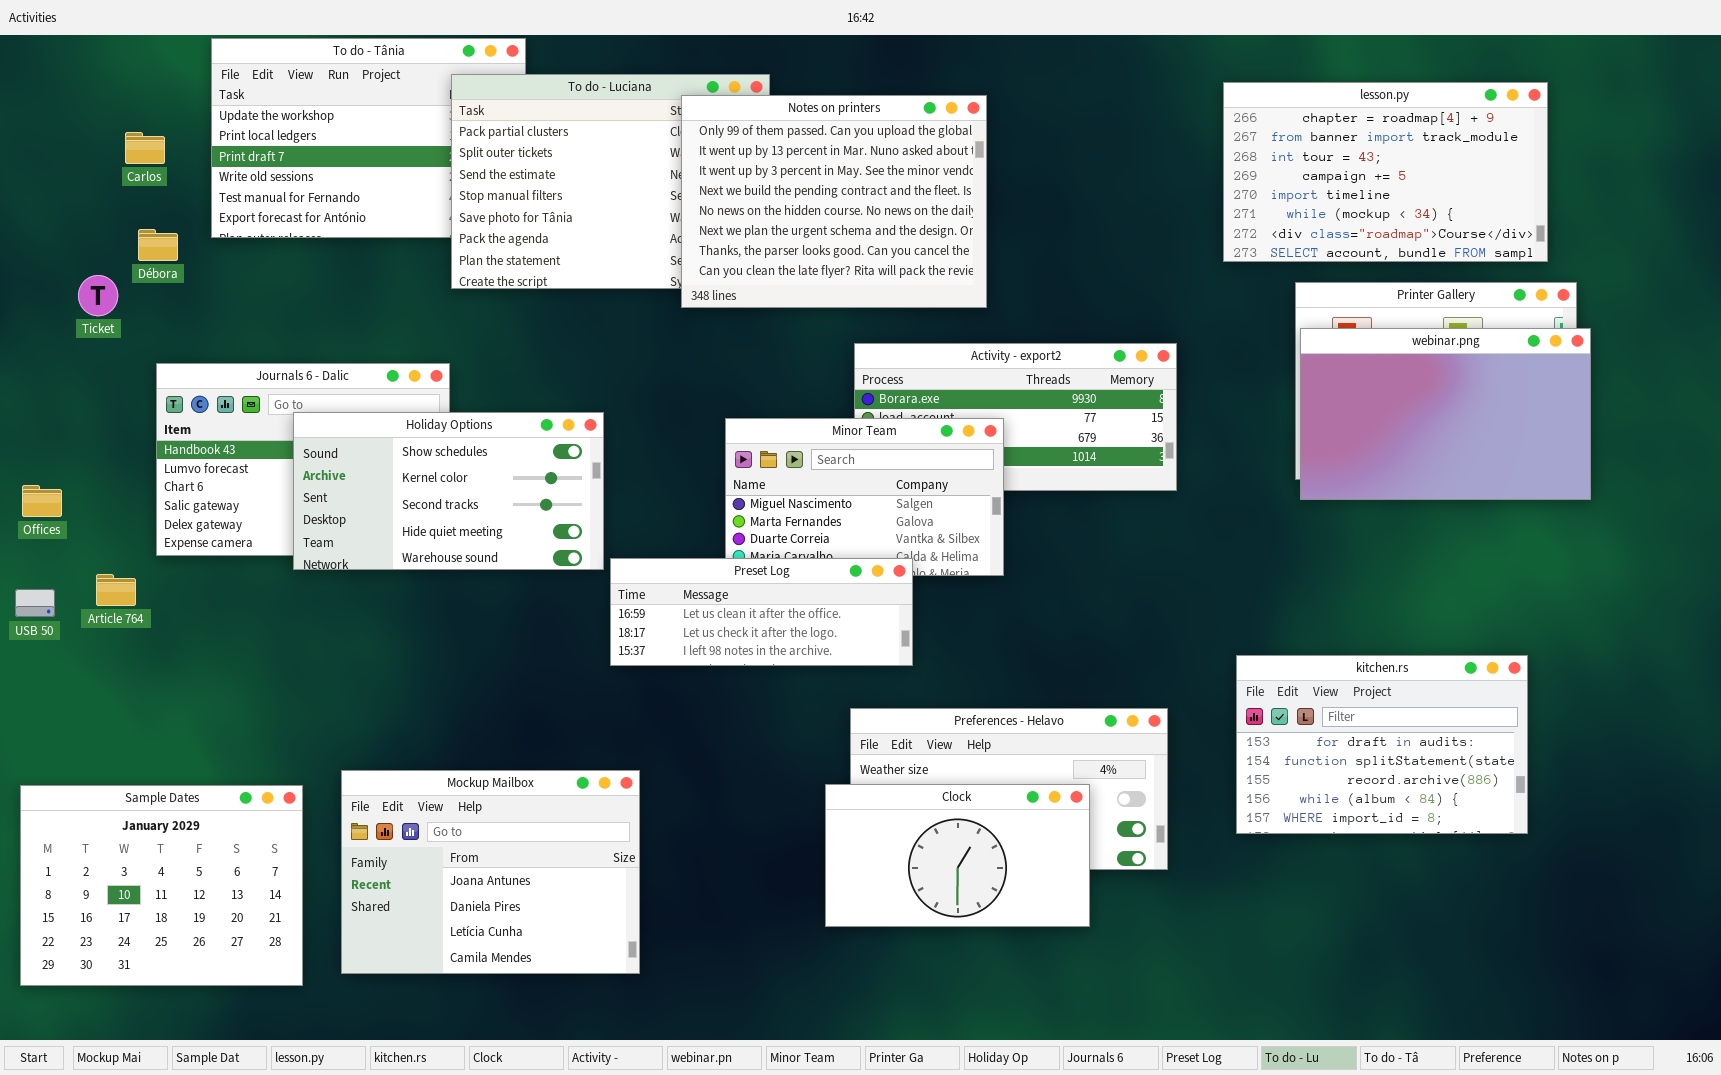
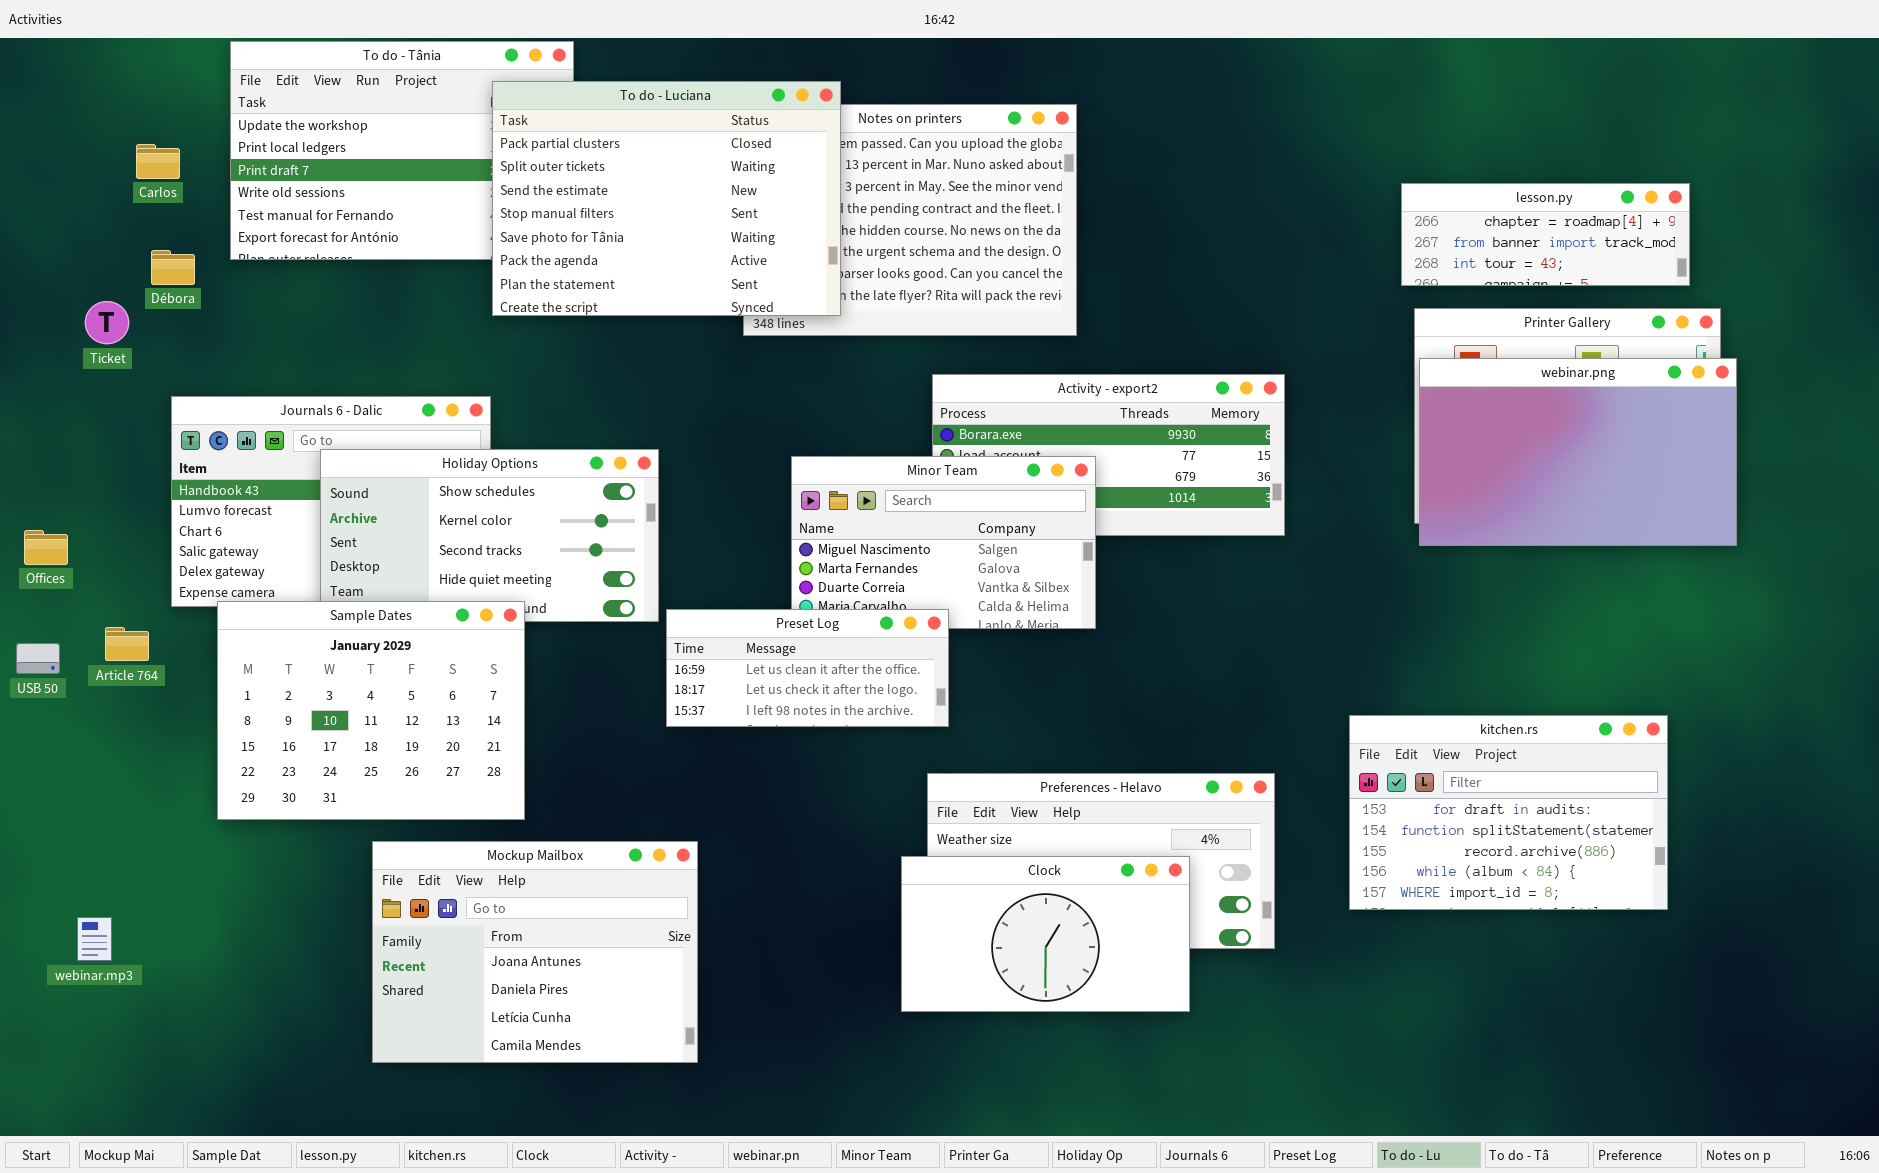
To do - Luciana: [451,74,770,289] -> [492,81,841,316], raised
lesson.py: [1223,82,1548,262] -> [1401,183,1690,286], resized
Preset Log: [610,558,913,666] -> [666,609,949,727], resized
Sample Dates: [20,785,303,986] -> [217,601,525,820], moved

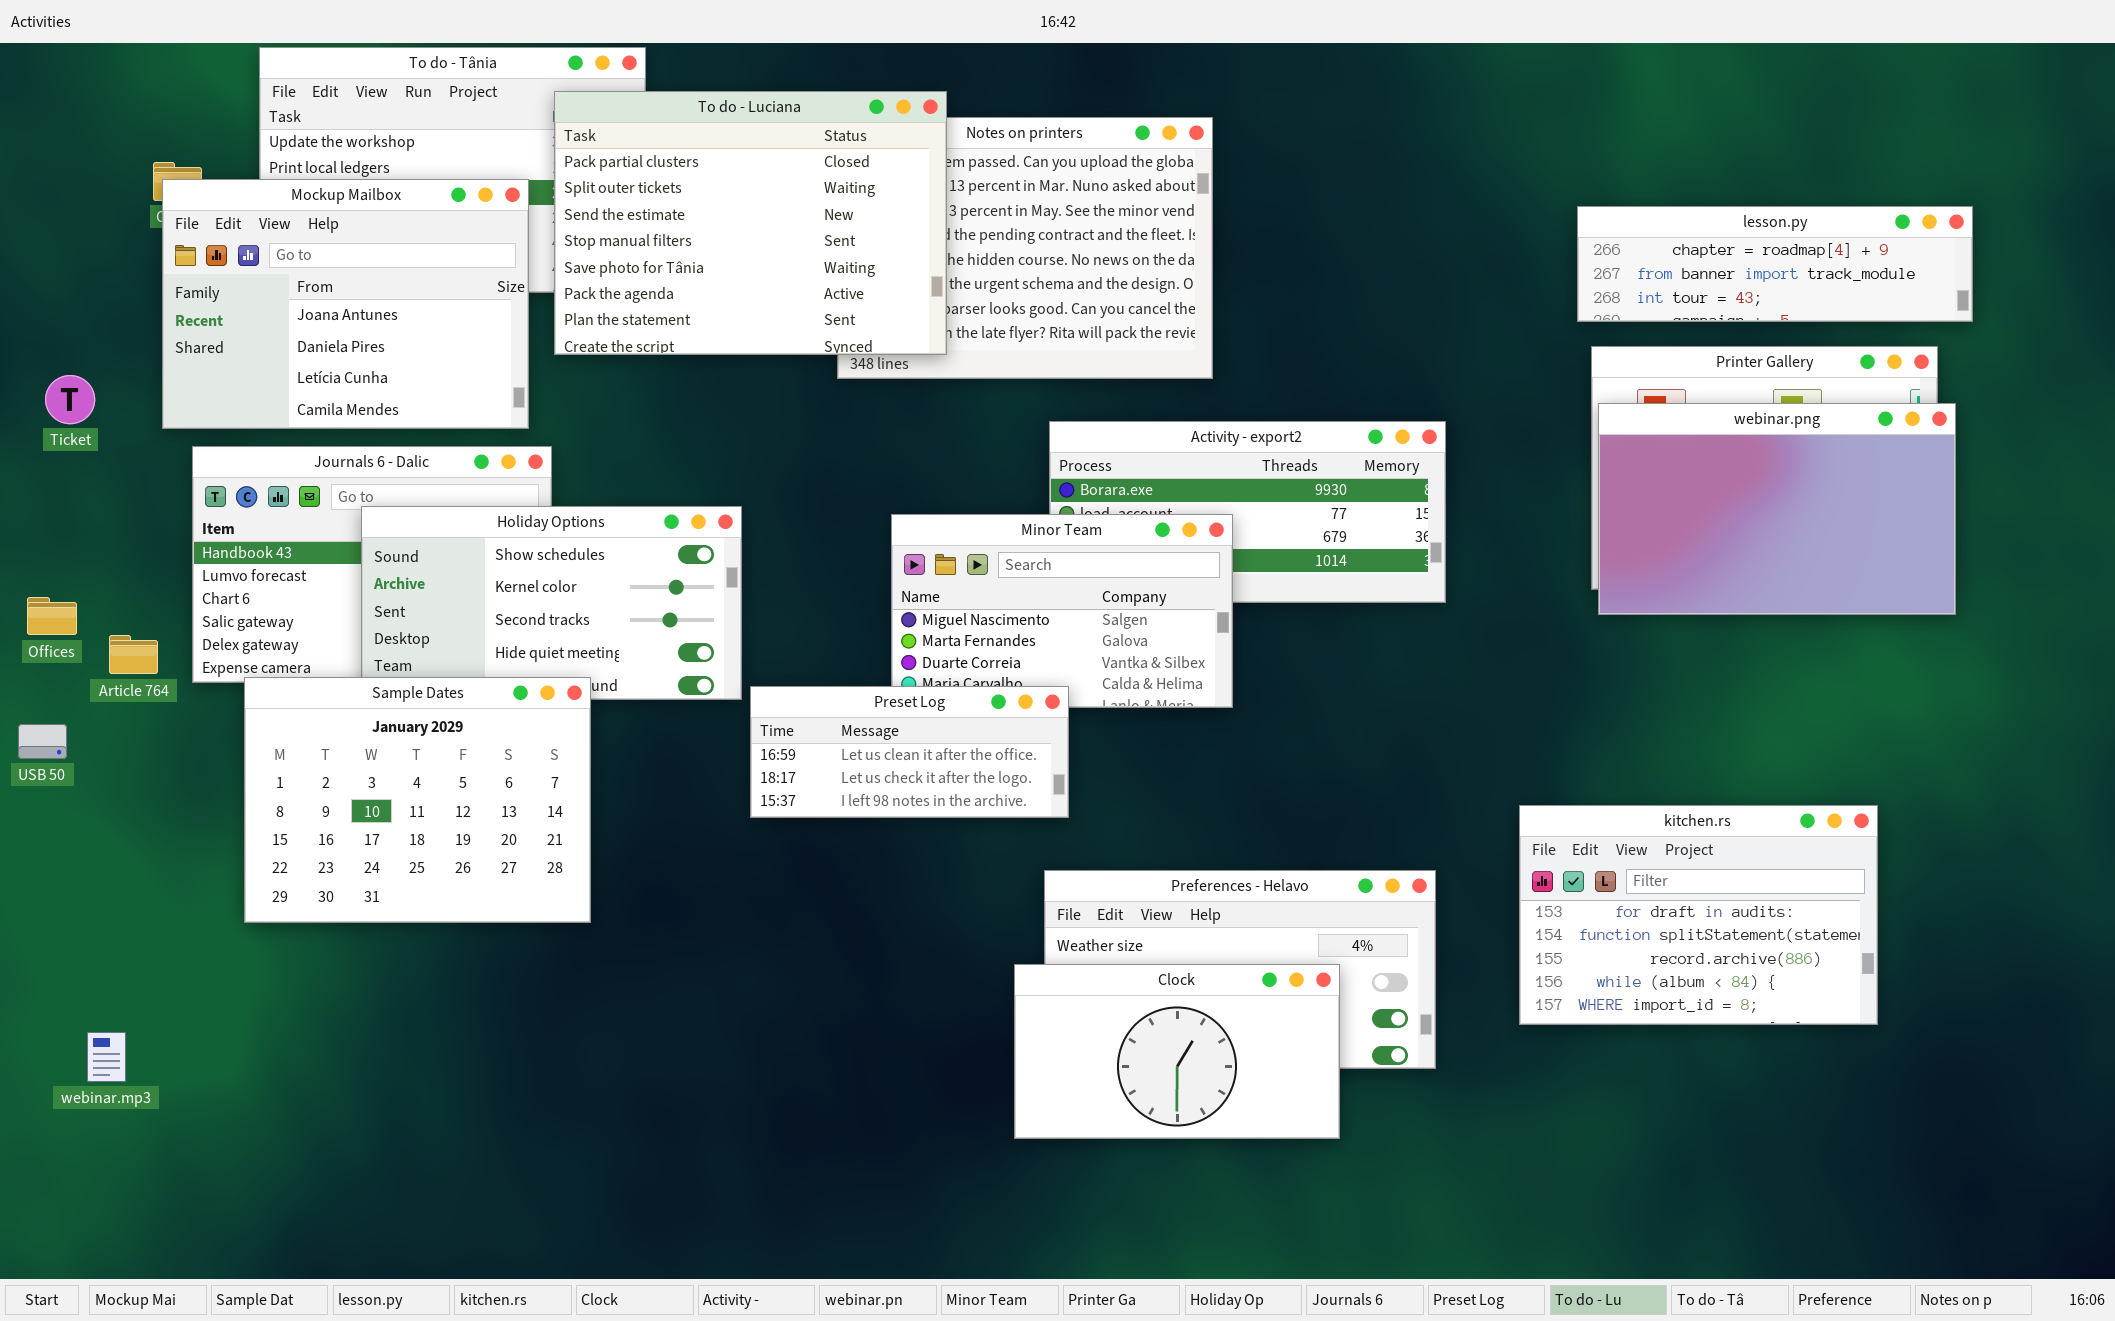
lesson.py: [1401,183,1690,286] -> [1577,206,1973,322], resized
Ticket: [85,301,129,344] -> [45,375,95,424], moved
Article 764: [105,627,149,661] -> [109,635,158,674], moved
Mockup Mailbox: [372,841,698,1063] -> [162,179,529,429], moved

